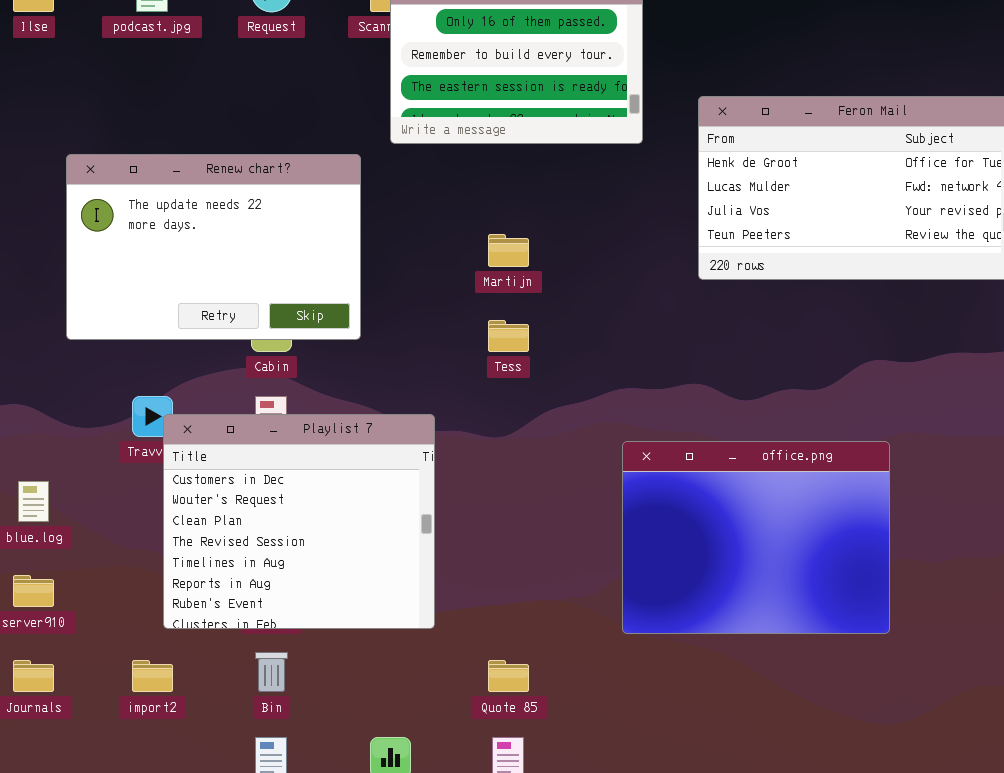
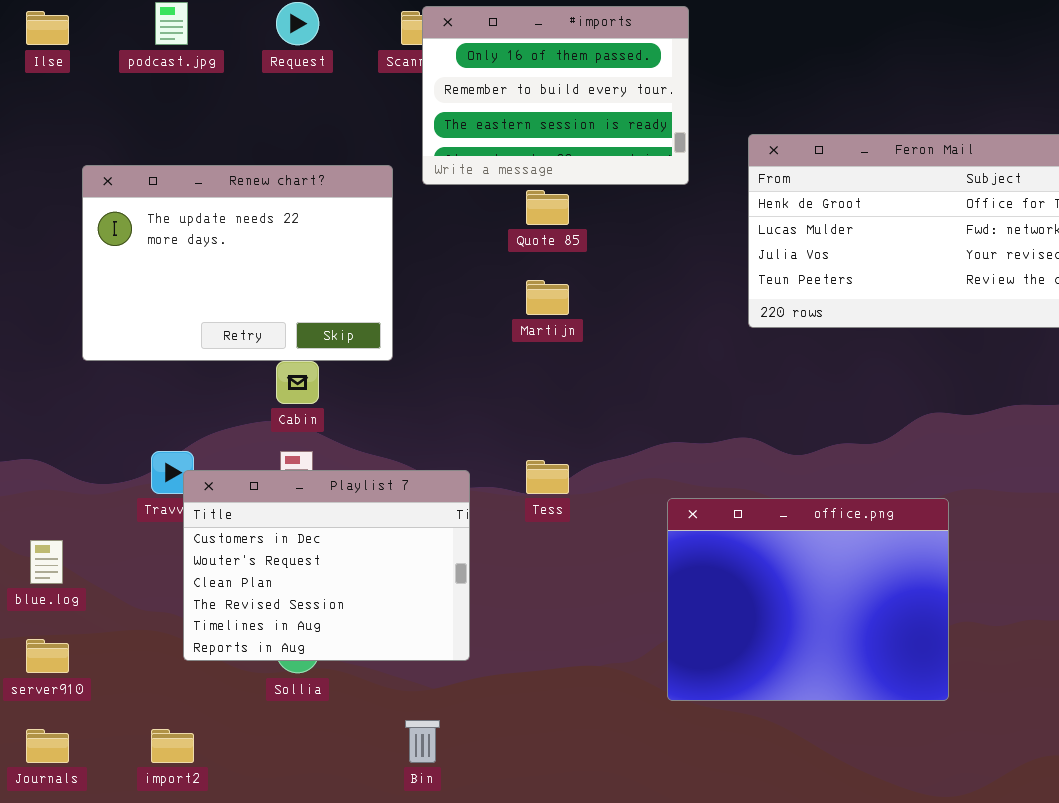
Renew chart?: [66,154,361,340] -> [82,165,393,361], moved
Tess: [488,320,529,352] -> [526,460,569,494], moved
Playlist 7: [163,414,435,629] -> [183,470,470,661], resized
Bin: [255,652,288,692] -> [405,720,440,763], moved
Quote 85: [488,660,529,692] -> [526,190,569,225], moved

